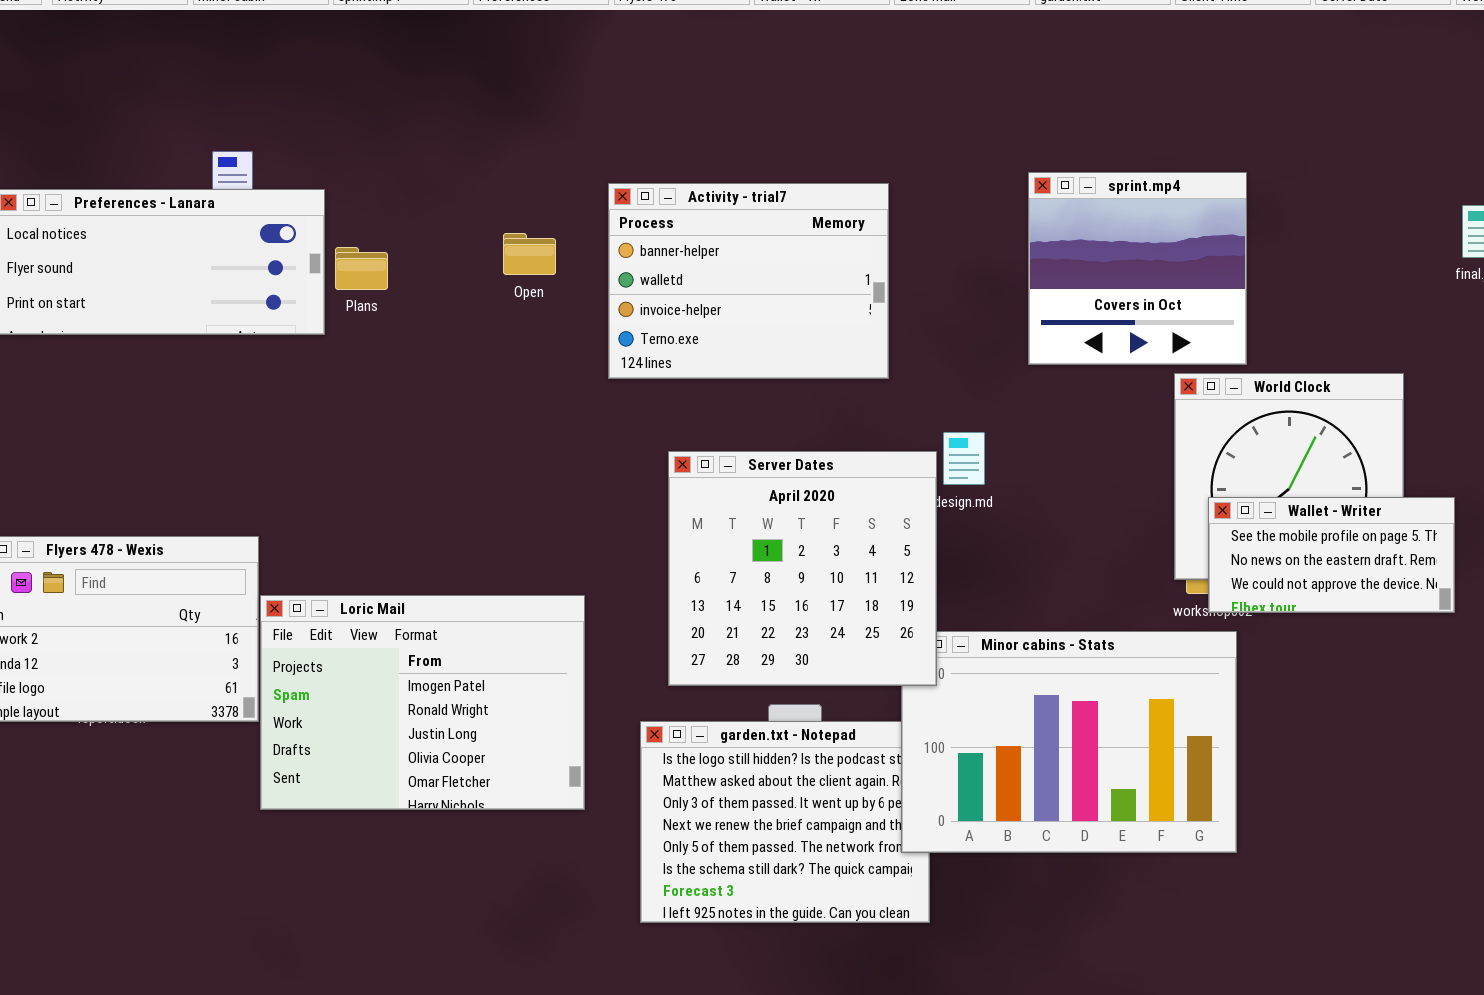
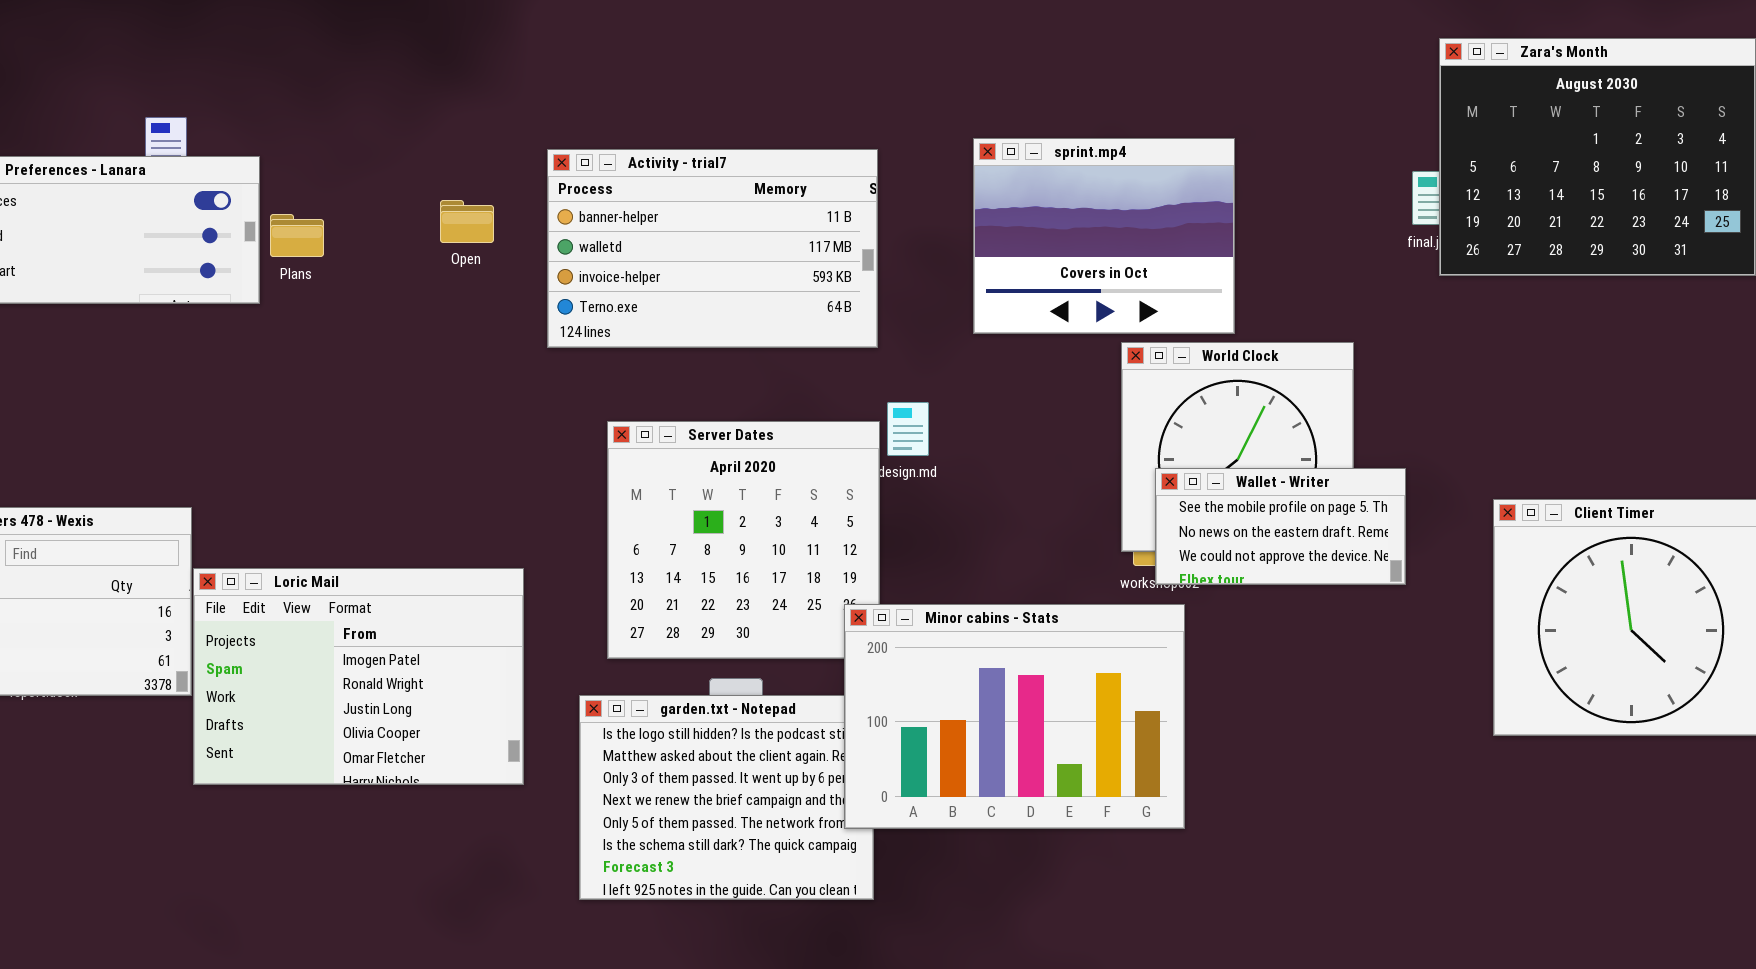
sprint.mp4: [1028,172,1247,365] -> [973,138,1235,334], resized
Activity - trial7: [608,183,889,379] -> [547,149,878,348], resized
Minor cabins - Stats: [901,631,1237,853] -> [844,604,1185,829], raised

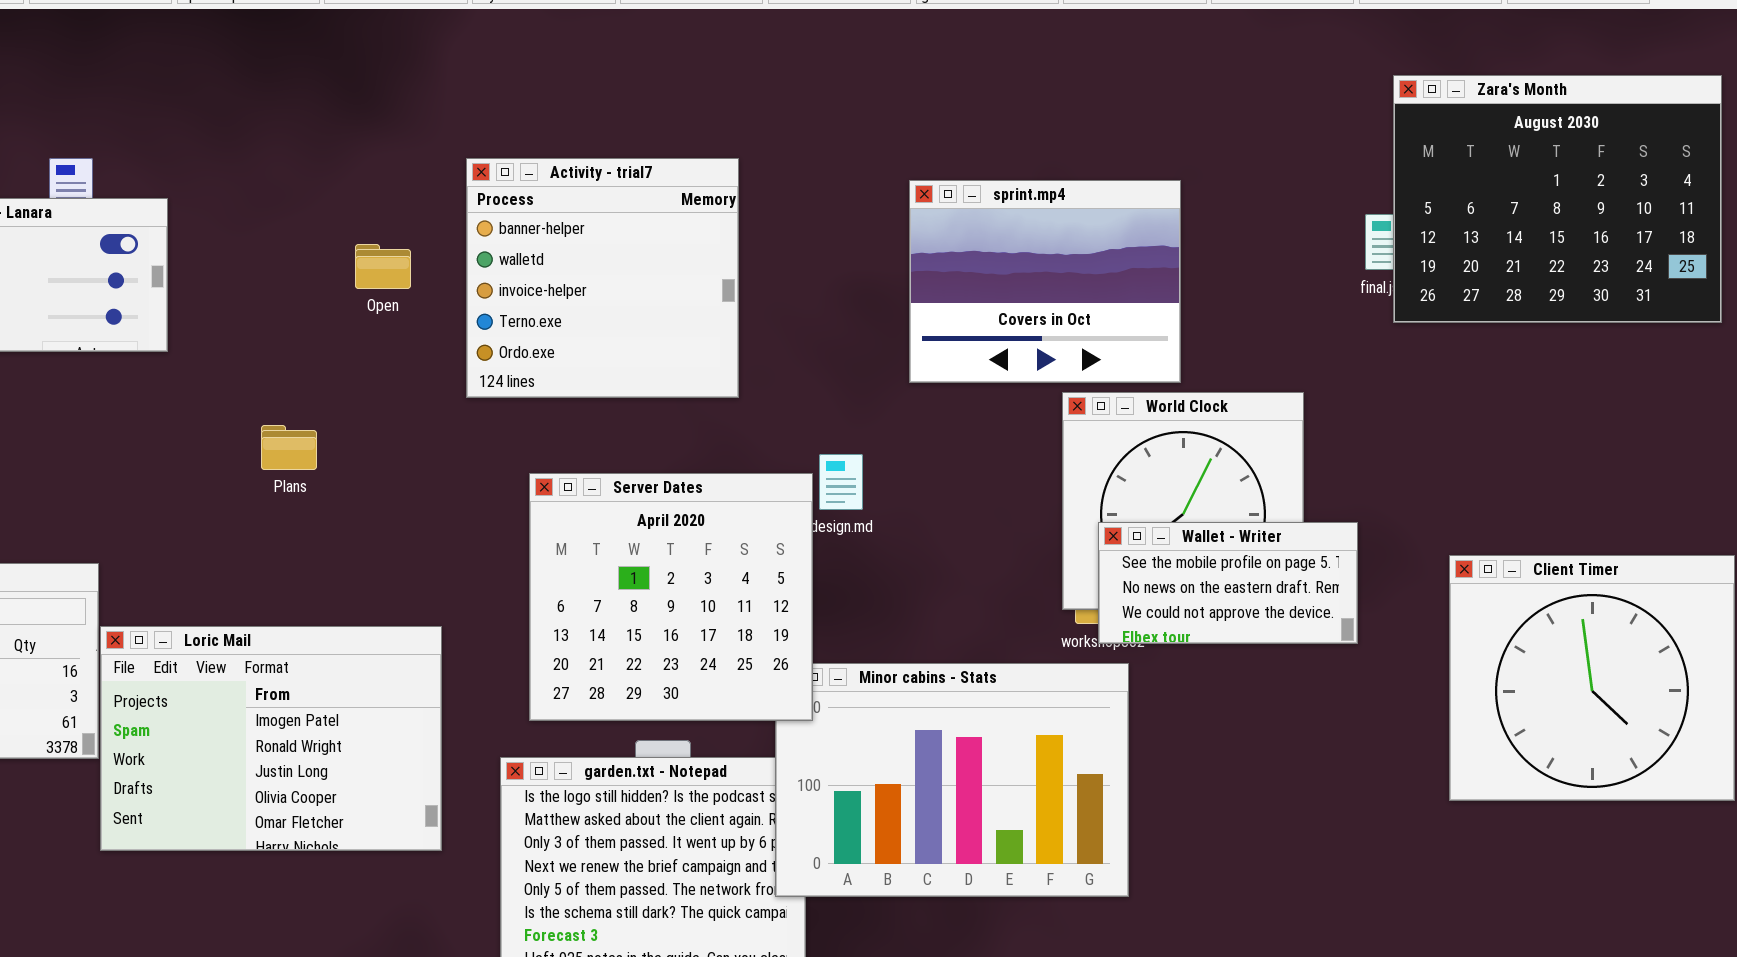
Activity - trial7: [547,149,878,348] -> [466,158,739,398], resized
Plans: [270,214,324,257] -> [261,425,317,470], moved
Server Dates: [607,421,880,659] -> [529,473,813,721], raised

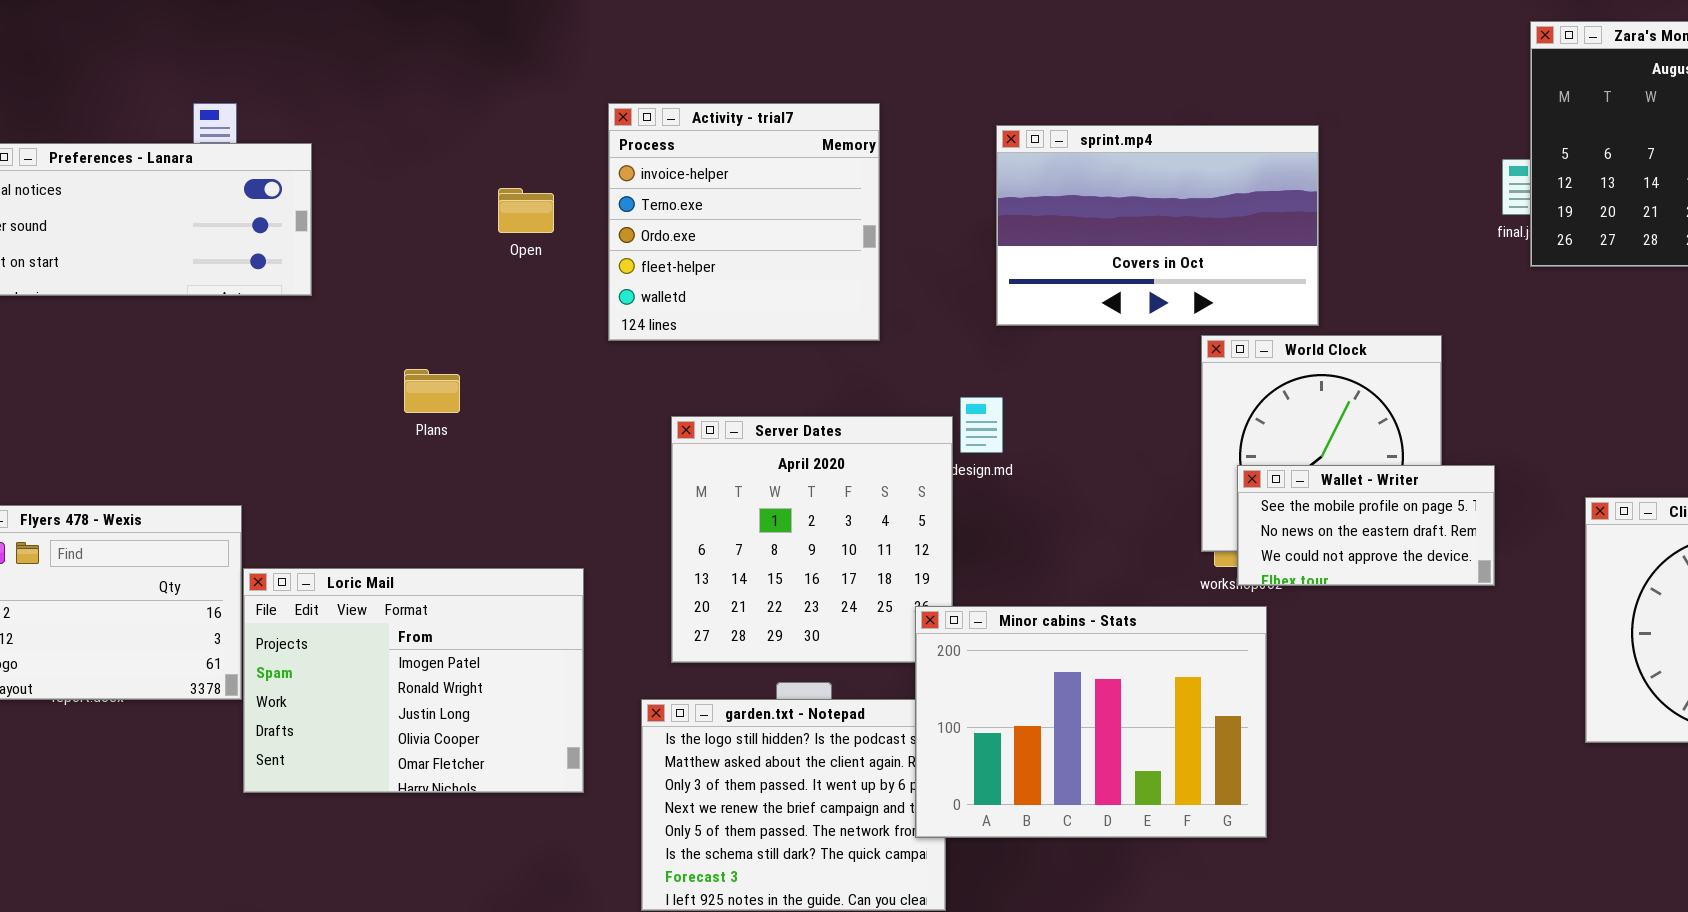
Activity - trial7: [466,158,739,398] -> [608,103,880,341], scrolled down 2 rows
sprint.mp4: [909,180,1181,383] -> [996,125,1319,326], resized
Minor cabins - Stats: [775,663,1129,897] -> [915,606,1267,838], raised

